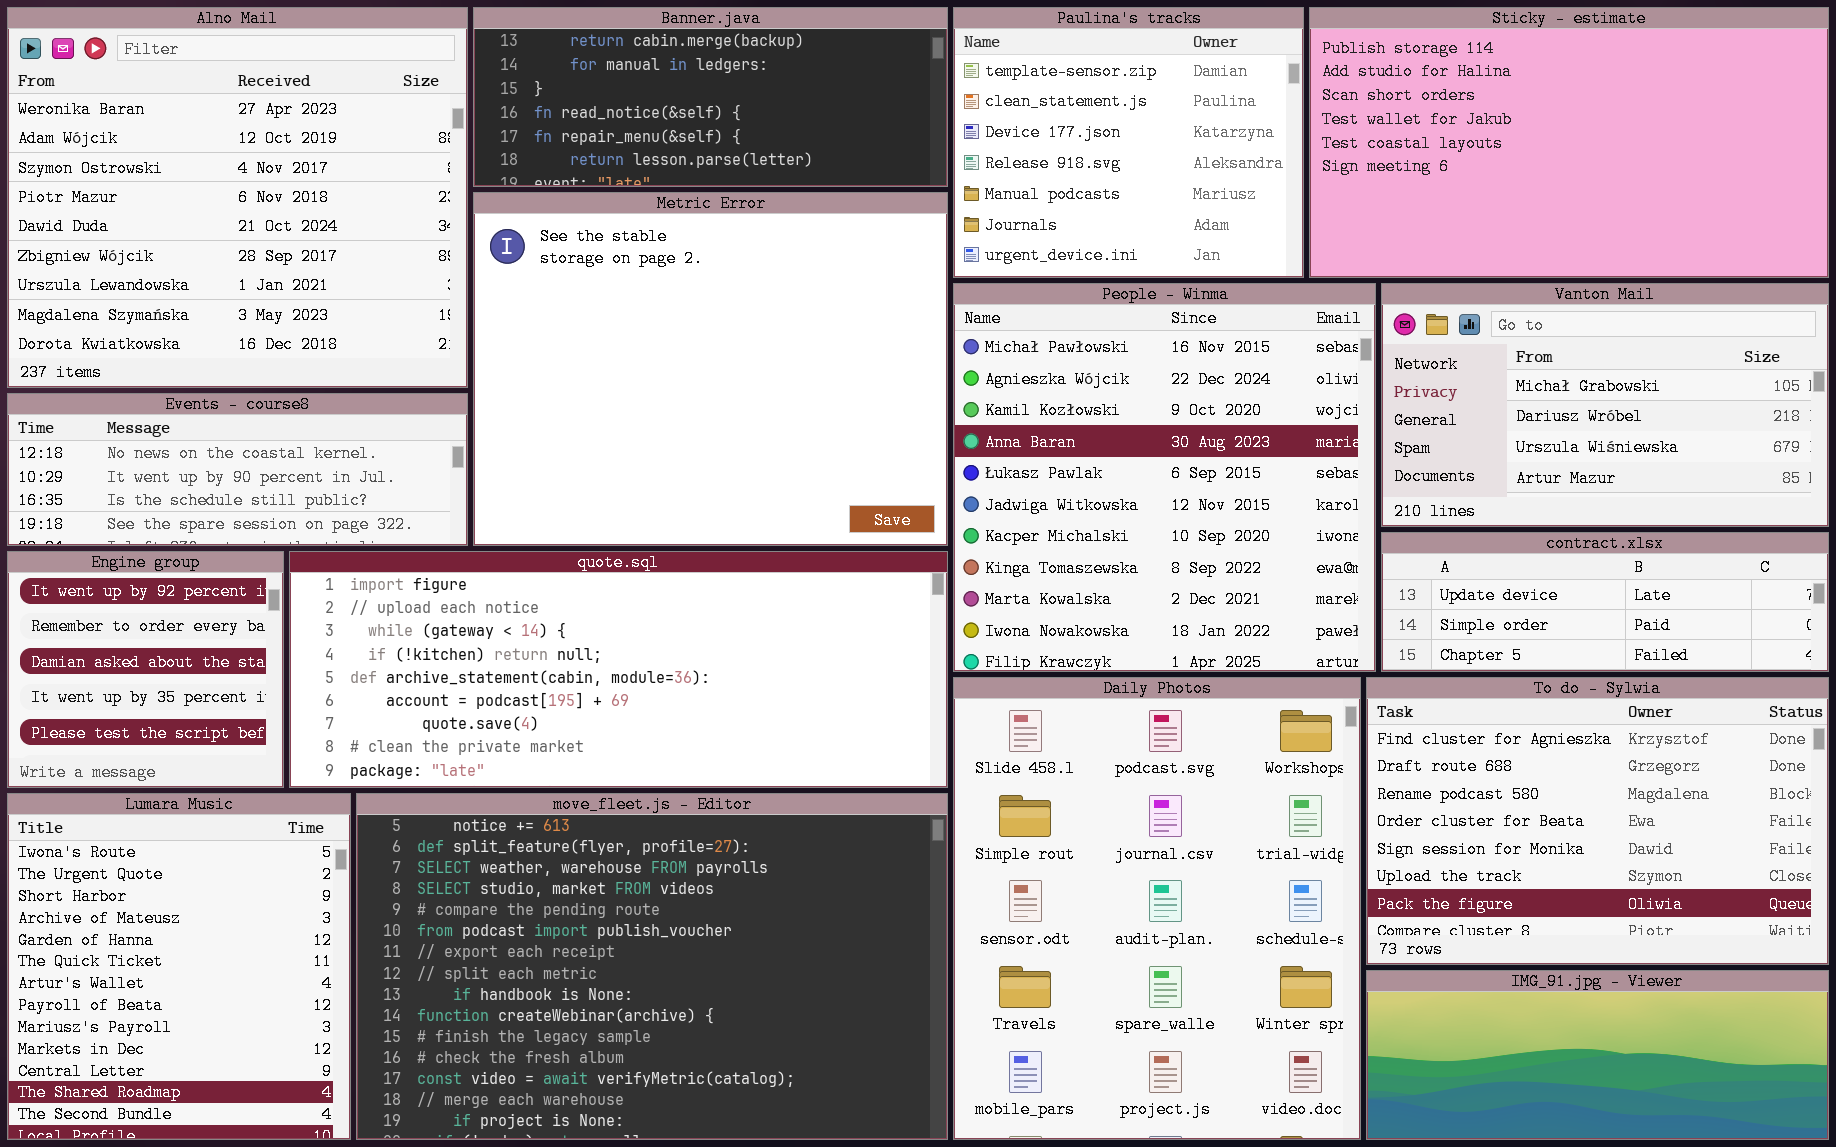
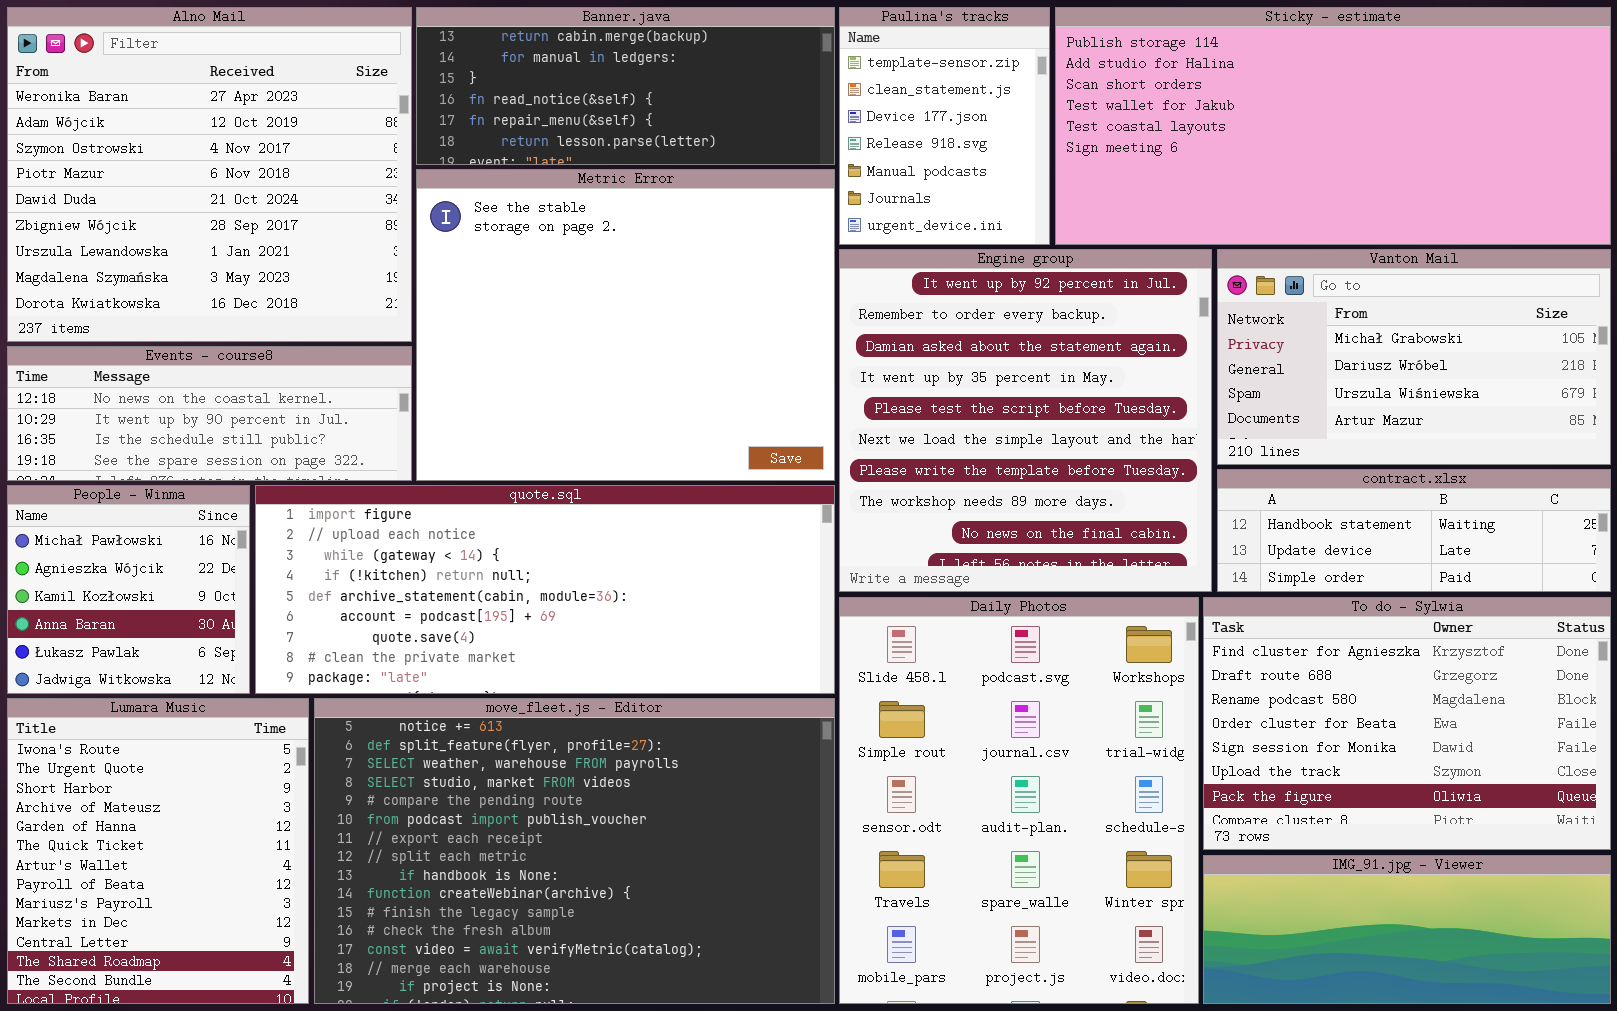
Paulina's tracks: [953,7,1304,278] -> [839,7,1050,245], resized
Sticky - estimate: [1309,7,1829,278] -> [1055,7,1611,245], resized
People - Winma: [953,283,1376,672] -> [7,485,250,694], moved, resized
contract.xlsx: [1381,532,1829,672] -> [1217,469,1611,592], scrolled up 1 row
Engine group: [7,551,284,788] -> [839,249,1212,592], moved, resized

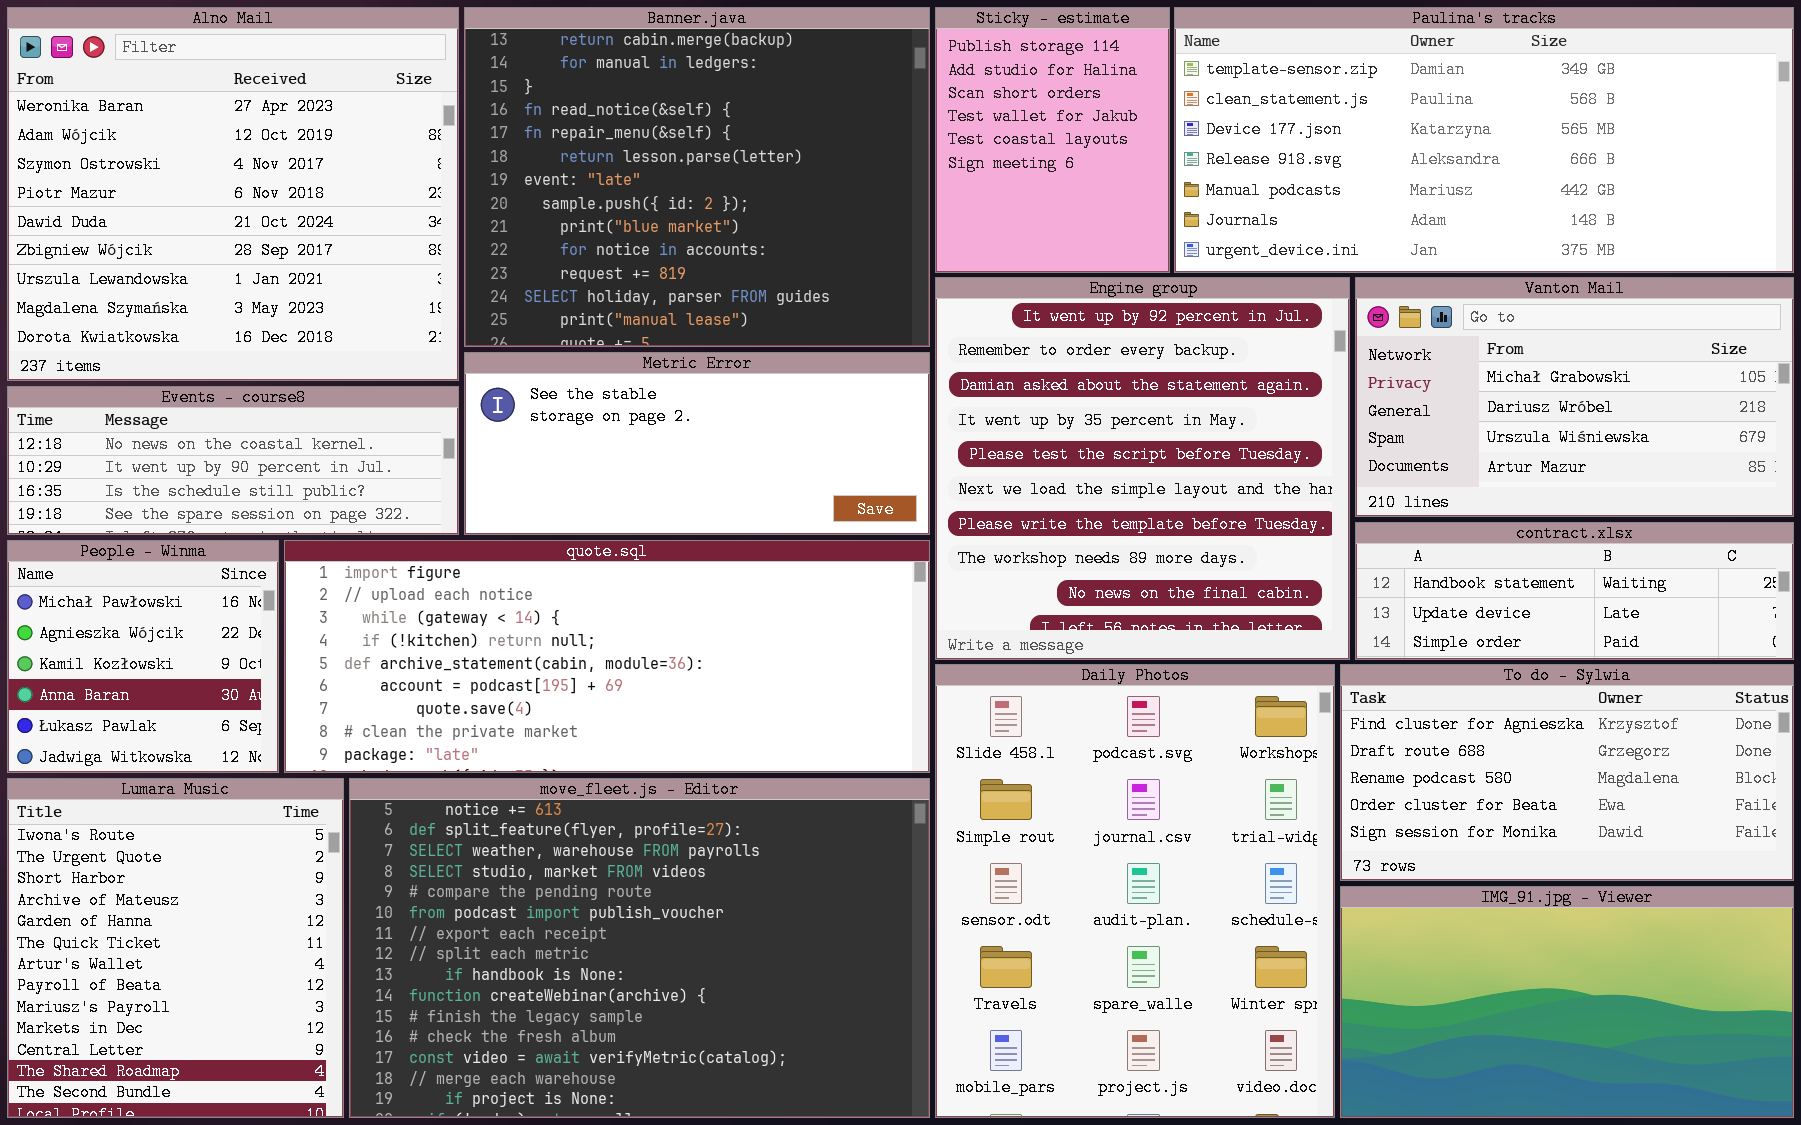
Banner.java: [416,7,835,165] -> [464,7,930,347], resized
Paulina's tracks: [839,7,1050,245] -> [1174,7,1794,273], moved, resized
Sticky - estimate: [1055,7,1611,245] -> [935,7,1170,273], moved, resized
Metric Error: [416,169,835,481] -> [464,352,930,535], resized
To do - Sylwia: [1203,597,1611,850] -> [1340,664,1794,881], resized
IMG_91.jpg - Viewer: [1203,855,1611,1004] -> [1340,886,1794,1118], resized

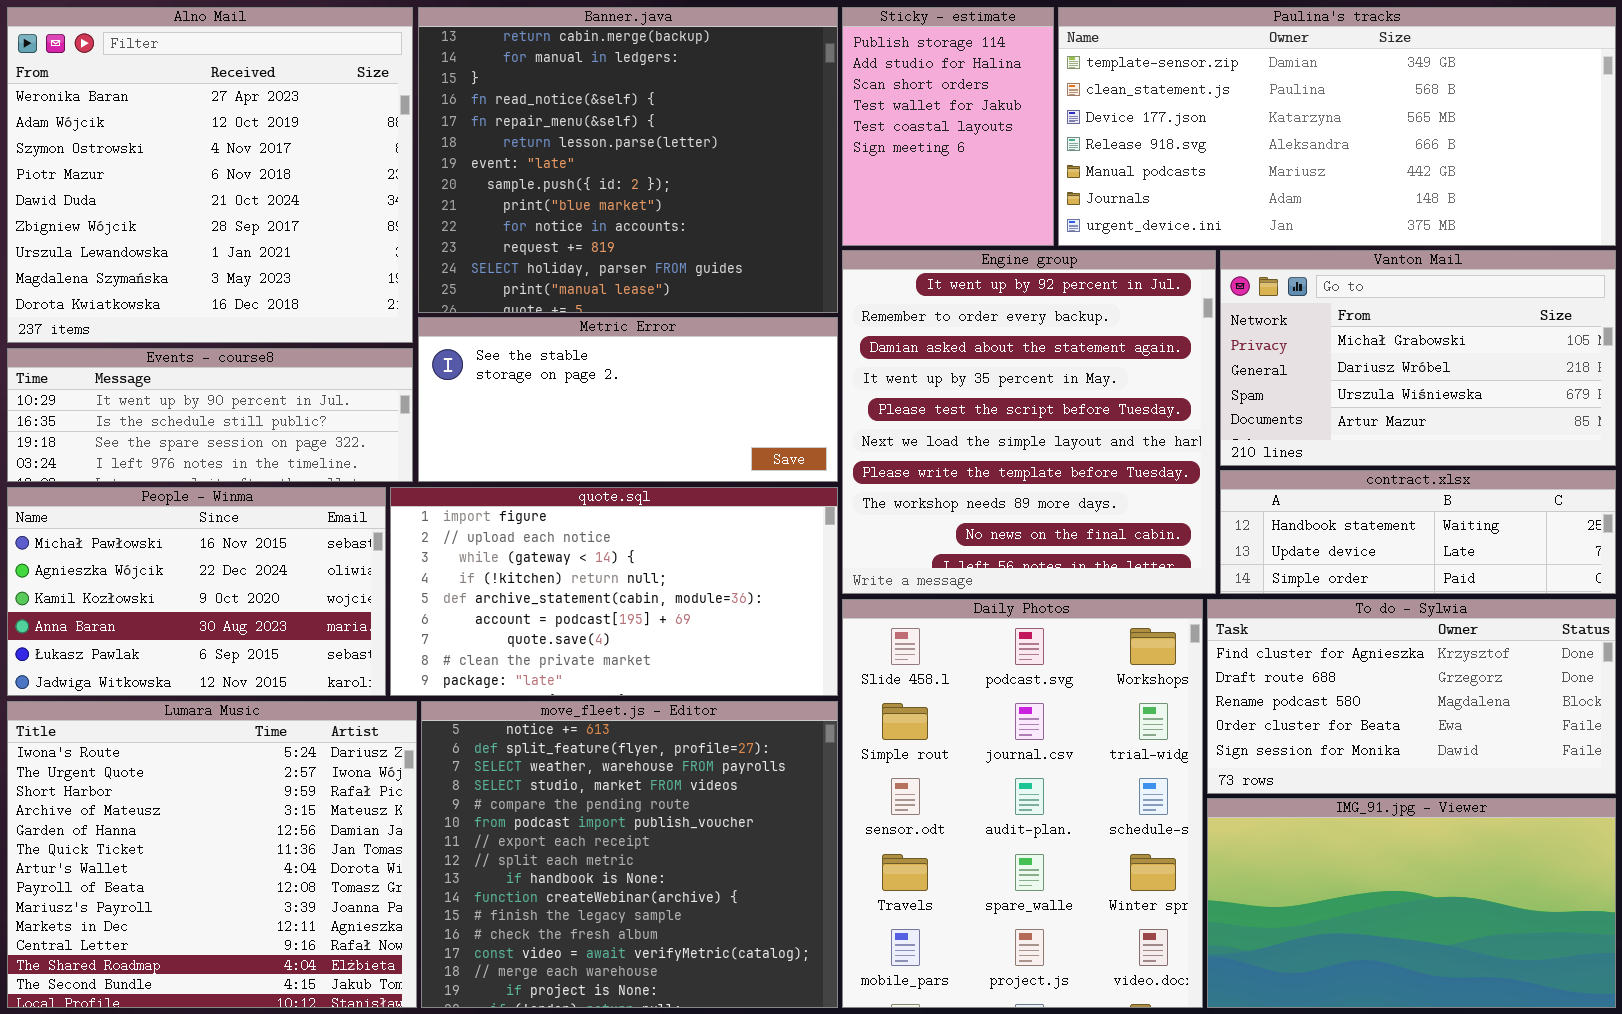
Events - course8: [7,386,459,535] -> [7,348,413,482], scrolled down 1 row
People - Winma: [7,540,279,773] -> [7,487,386,696], resized
quote.sql: [284,540,930,773] -> [390,487,838,696], resized
Lumara Music: [7,778,344,1118] -> [7,701,417,1008], resized
move_fleet.js - Editor: [349,778,930,1118] -> [421,701,838,1008], resized

